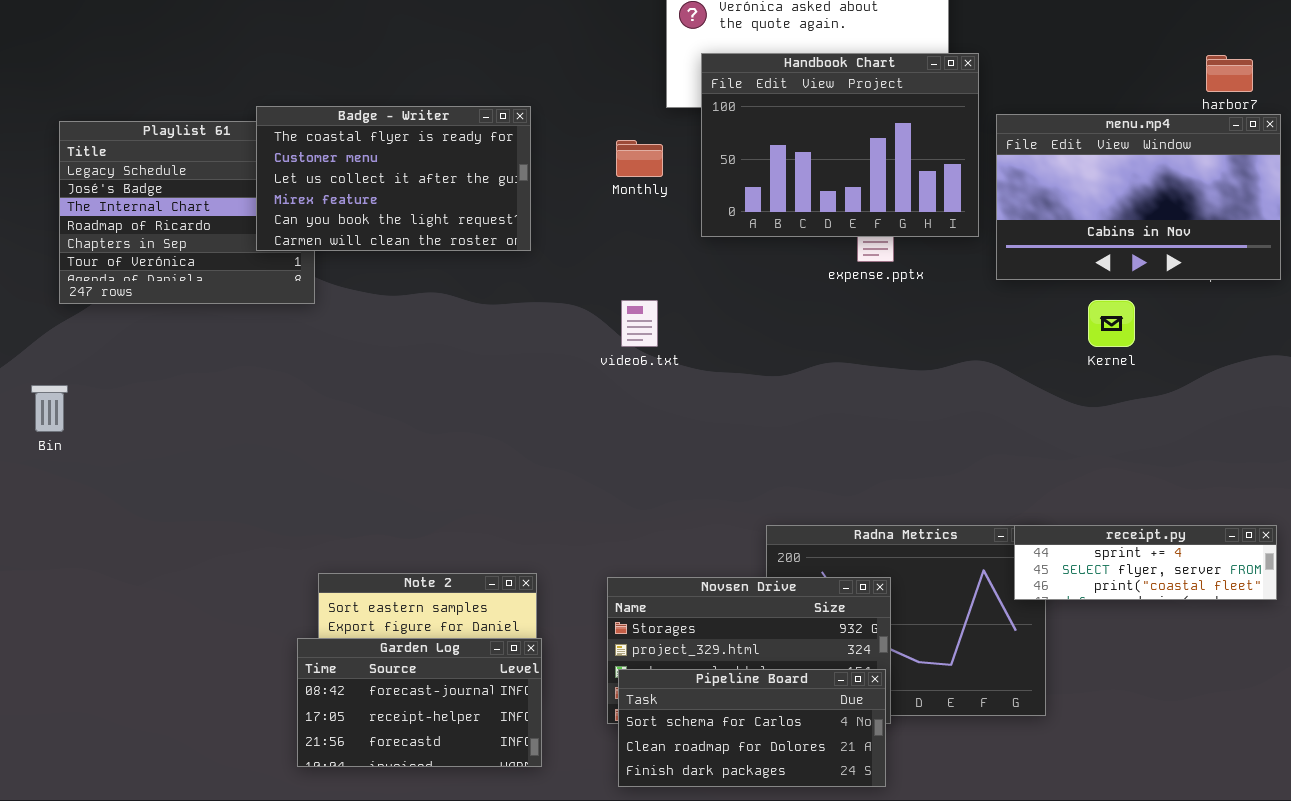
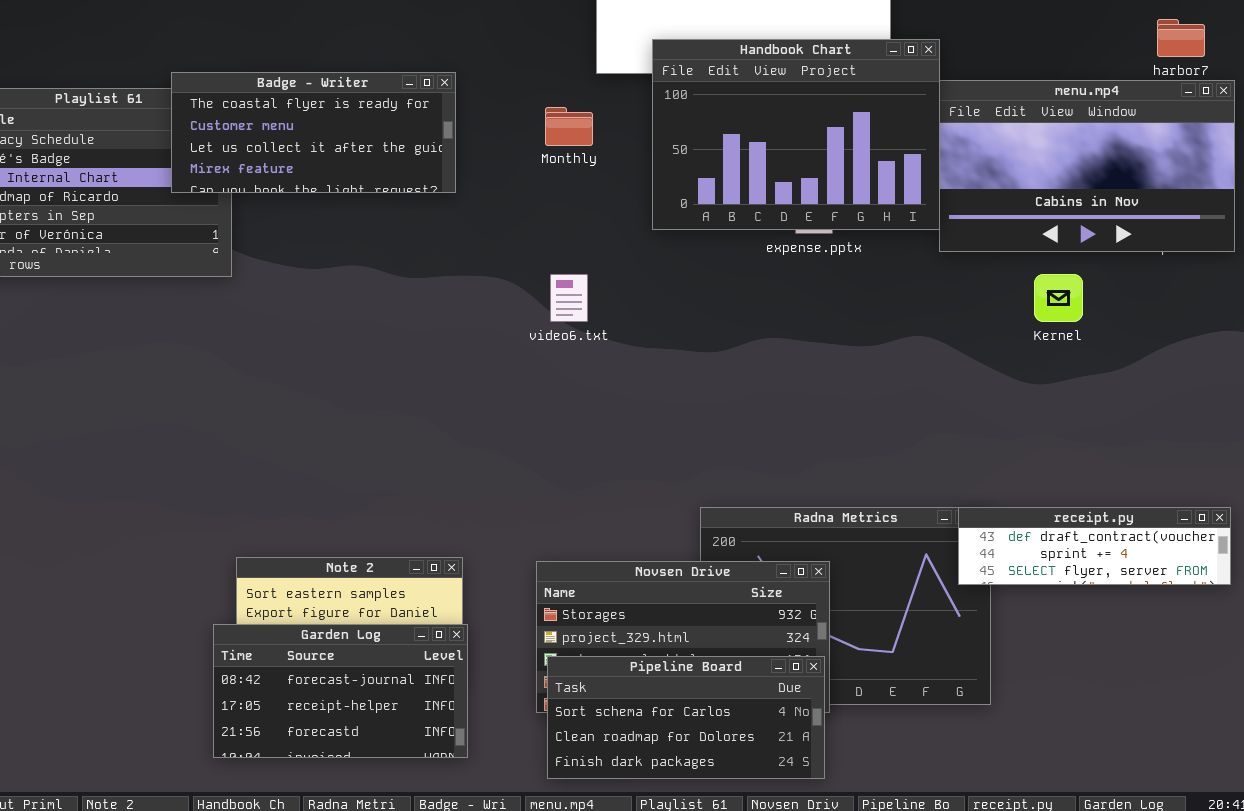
Handbook Chart: [701,53,979,237] -> [652,39,940,230], moved
Badge - Writer: [256,106,531,251] -> [171,72,456,193], resized
receipt.py: [1014,525,1277,600] -> [958,507,1231,585], scrolled up 1 row

